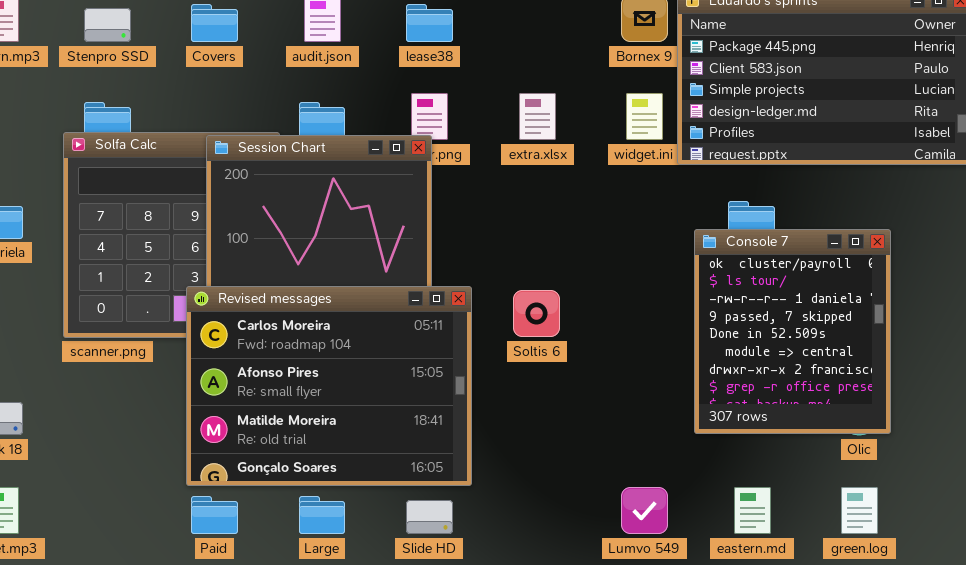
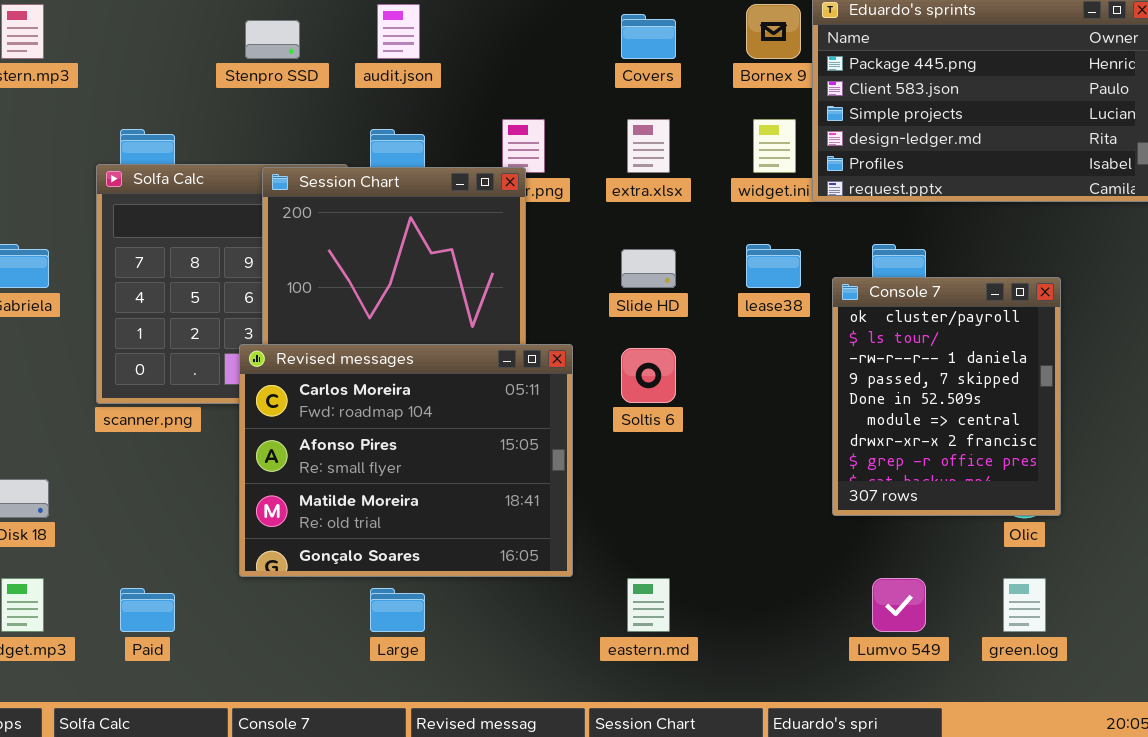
Covers: [191,4,238,42] -> [621,14,676,59], moved
lease38: [406,4,453,42] -> [746,244,801,288], moved
Stenpro SSD: [84,8,131,42] -> [245,20,300,59], moved
Lumvo 549: [621,487,668,534] -> [872,578,926,632], moved
eastern.md: [734,487,771,534] -> [627,578,670,632], moved
Paid: [191,496,238,534] -> [120,588,175,632], moved
Slide HD: [406,500,453,534] -> [621,249,676,288], moved

